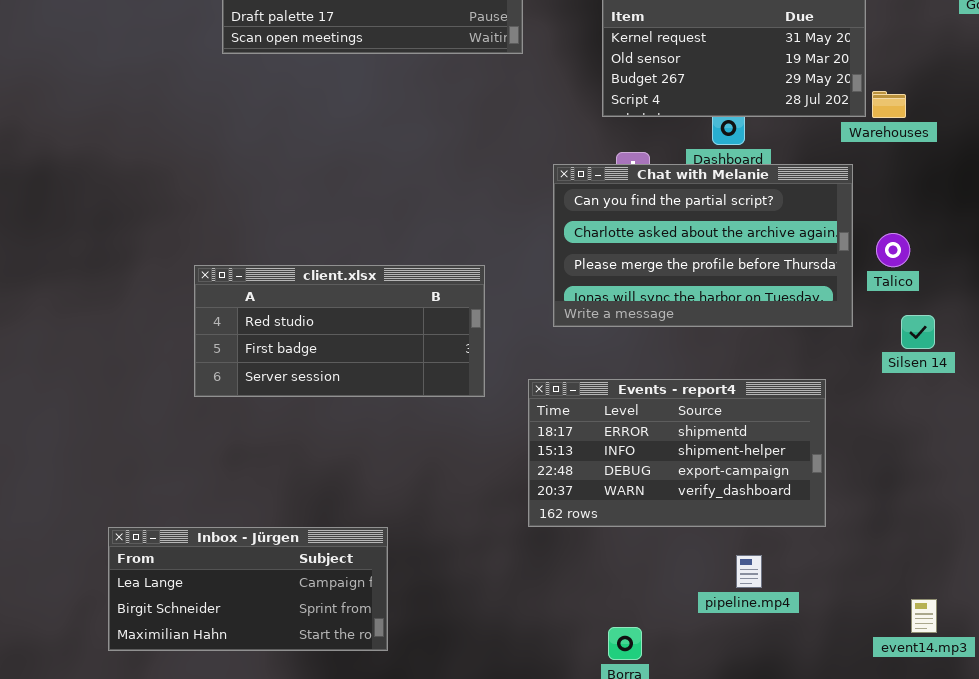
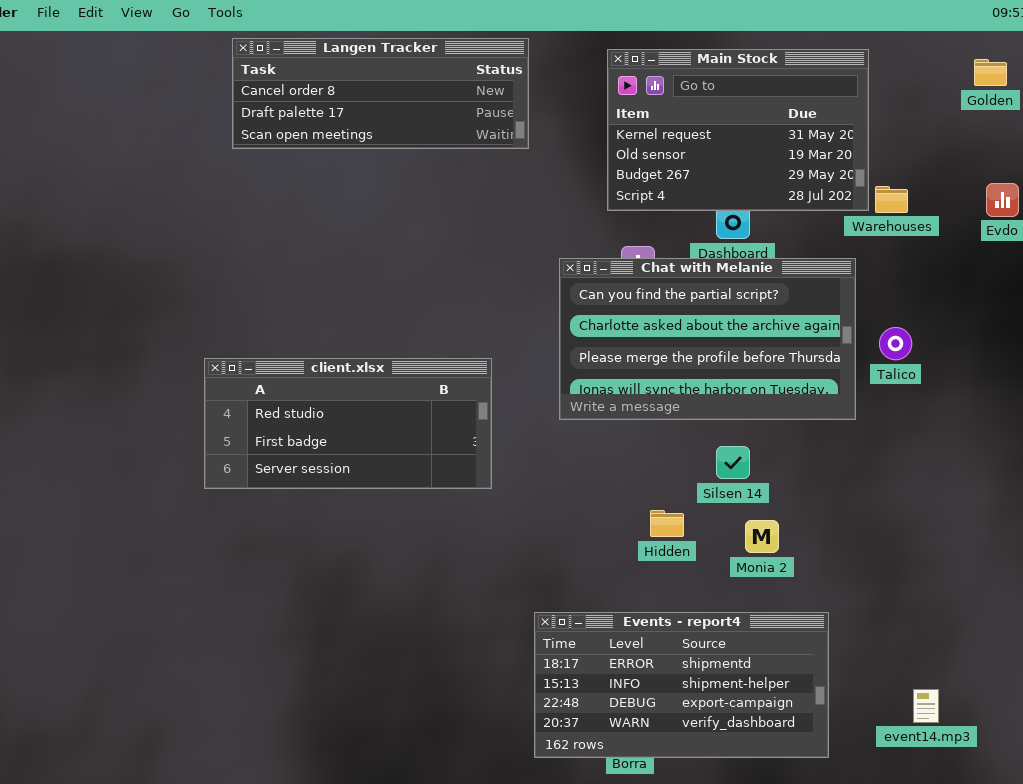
Silsen 14: [901,315,935,349] -> [716,446,750,479], moved
Events - report4: [528,379,826,527] -> [534,612,829,758], moved
Inbox - Jürgen: [108,527,388,651] -> none, closed

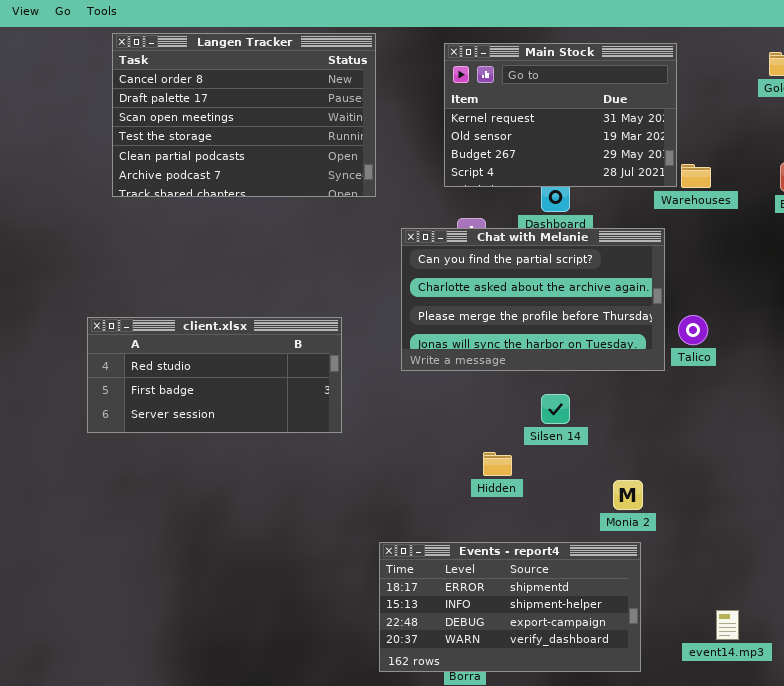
Langen Tracker: [232,38,529,149] -> [112,33,376,197], resized
Talico: [879,327,912,360] -> [678,315,708,345], moved
Monia 2: [745,520,779,553] -> [613,480,643,510], moved

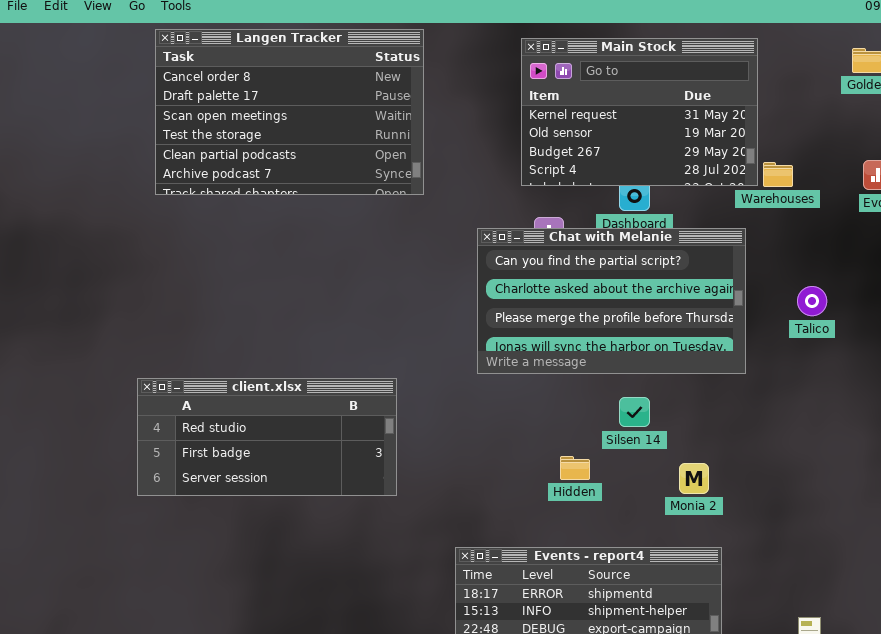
Langen Tracker: [112,33,376,197] -> [155,29,424,195], moved
Talico: [678,315,708,345] -> [797,286,827,316], moved
client.xlsx: [87,317,342,433] -> [137,378,397,496], moved
Monia 2: [613,480,643,510] -> [679,463,709,494], moved

